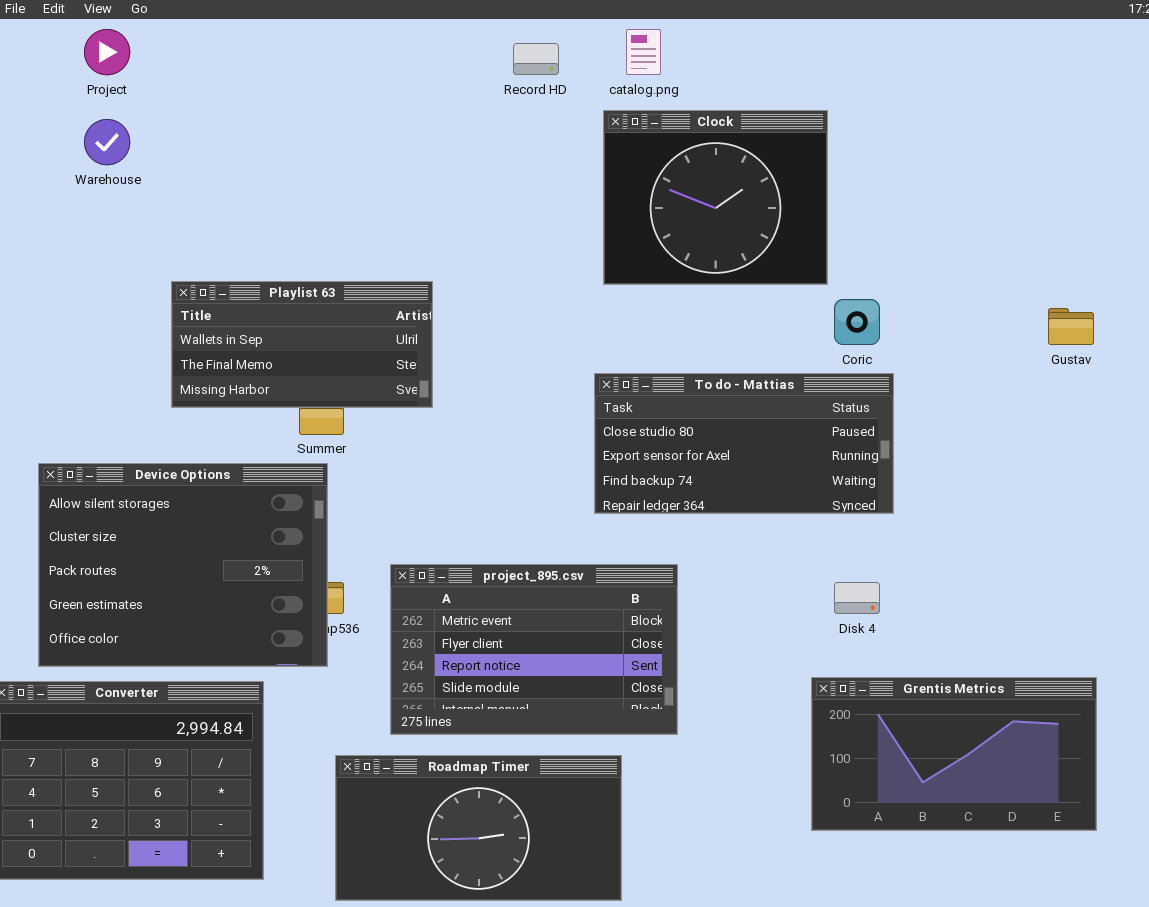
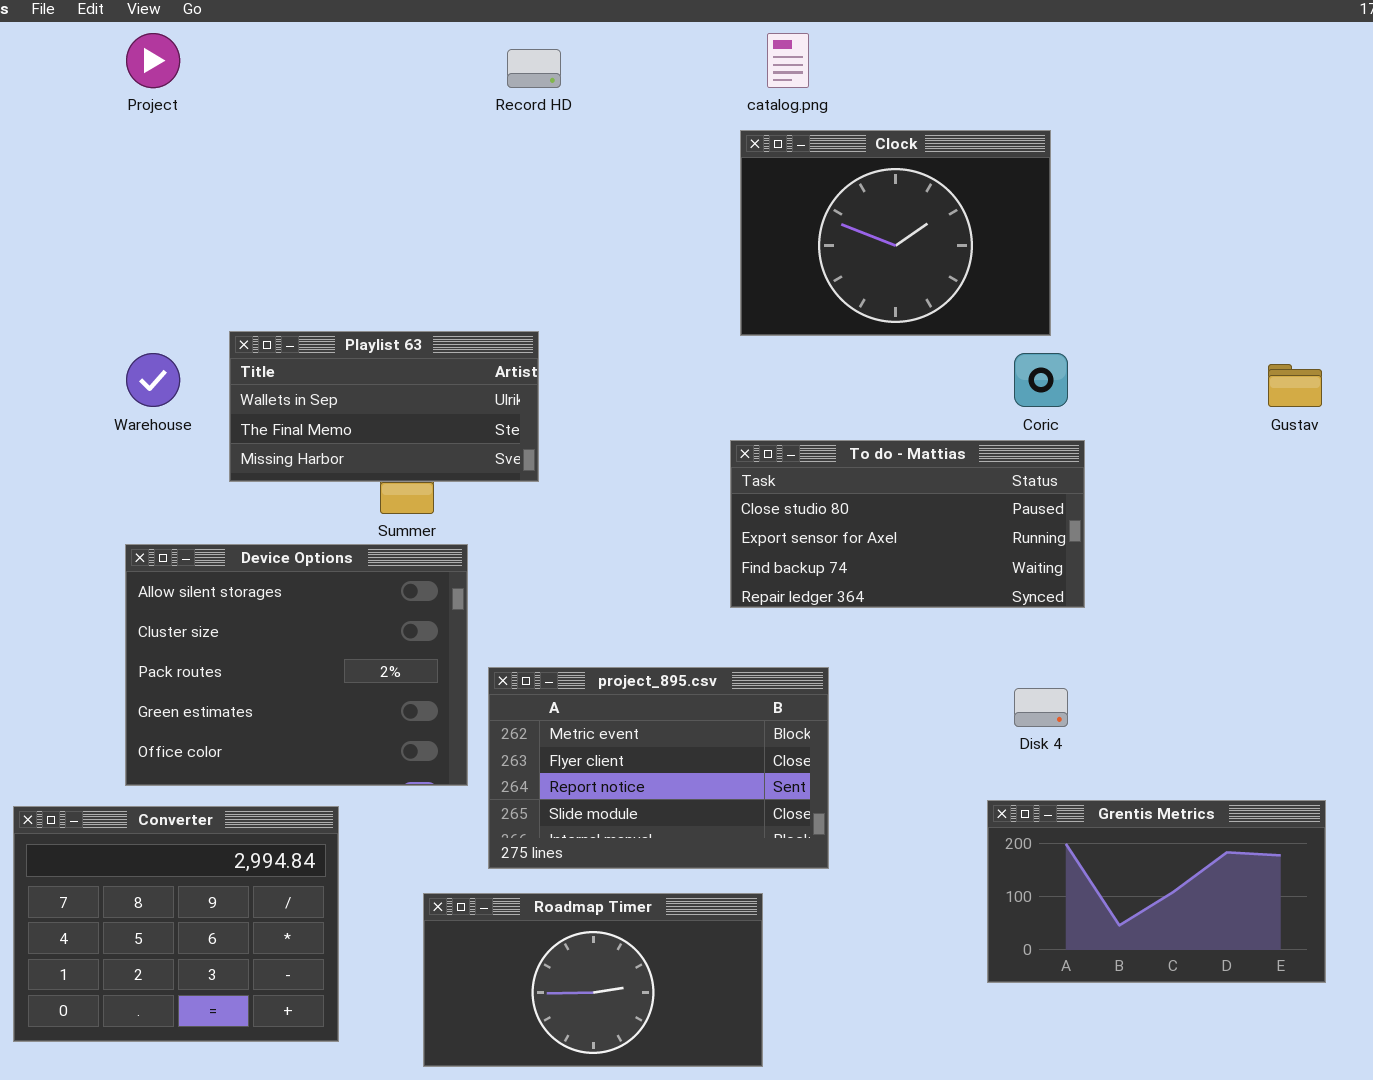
Record HD: [513,43,559,75] -> [507,49,561,88], moved
Clock: [603,110,828,285] -> [740,130,1051,336], resized
Warehouse: [84,119,130,165] -> [126,353,180,407], moved
Device Options: [38,463,328,667] -> [125,544,468,786], moved

